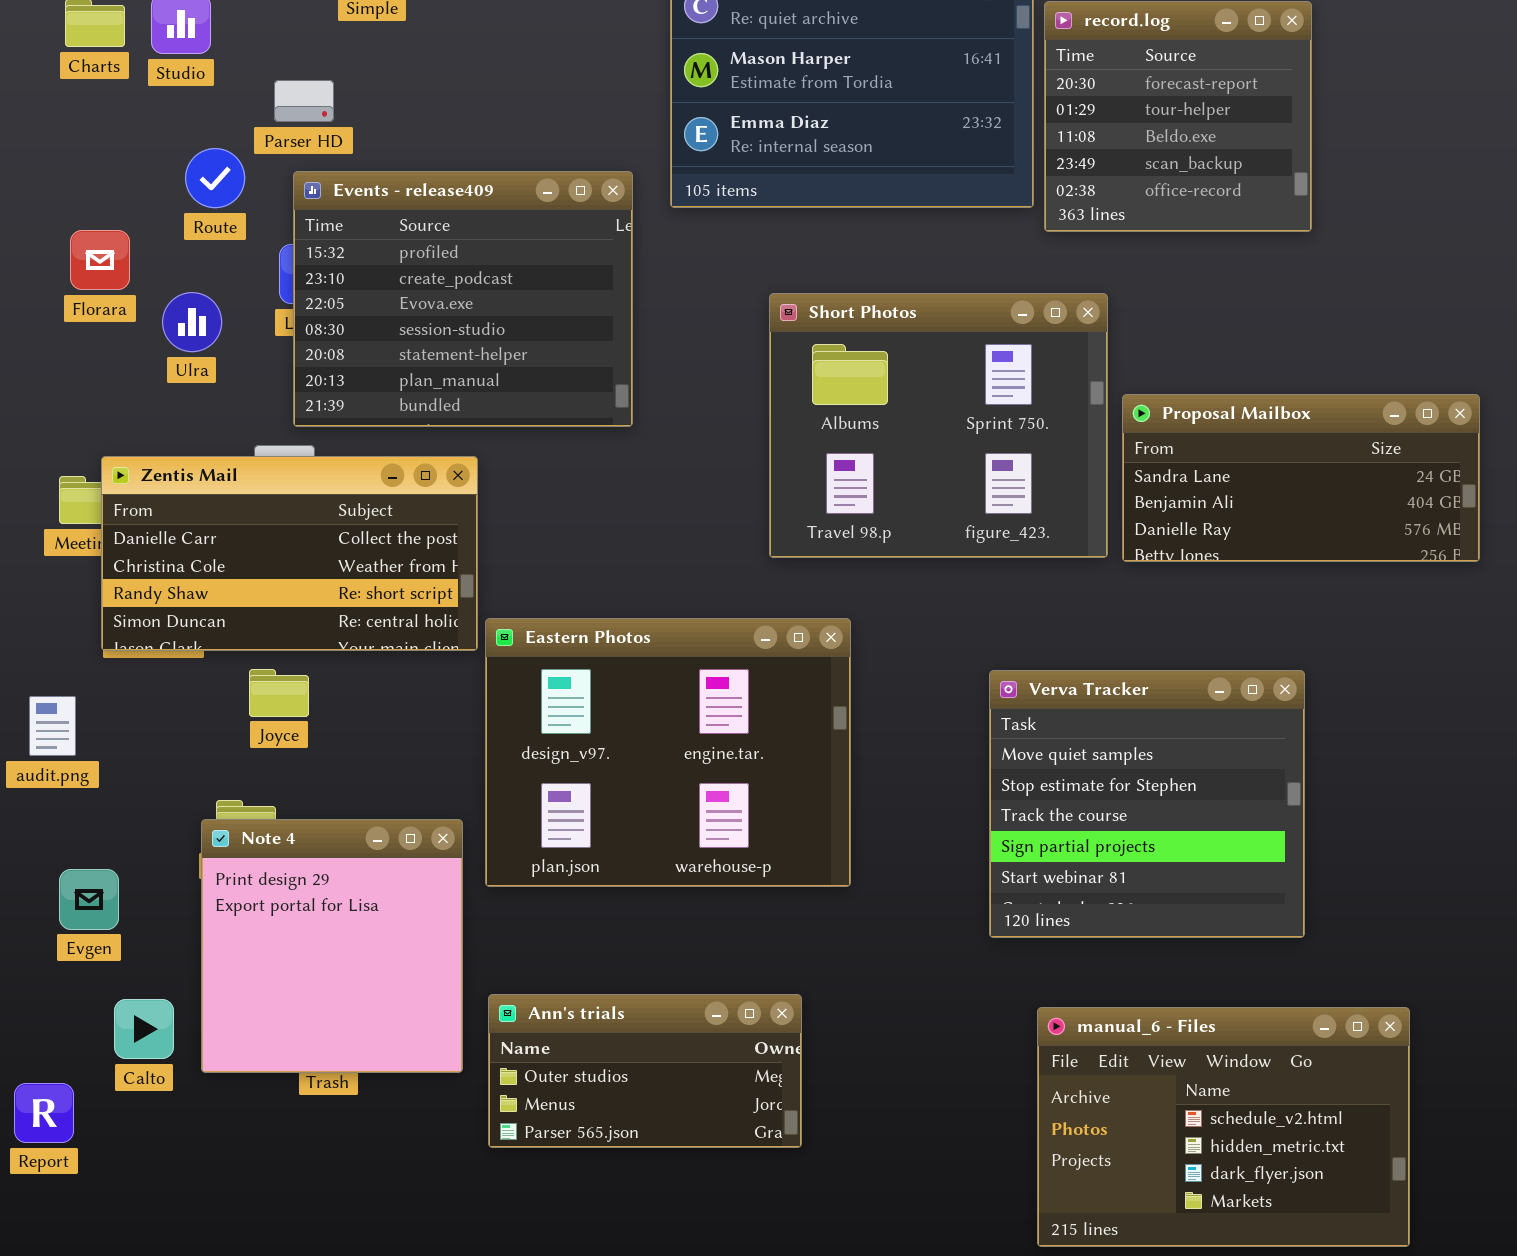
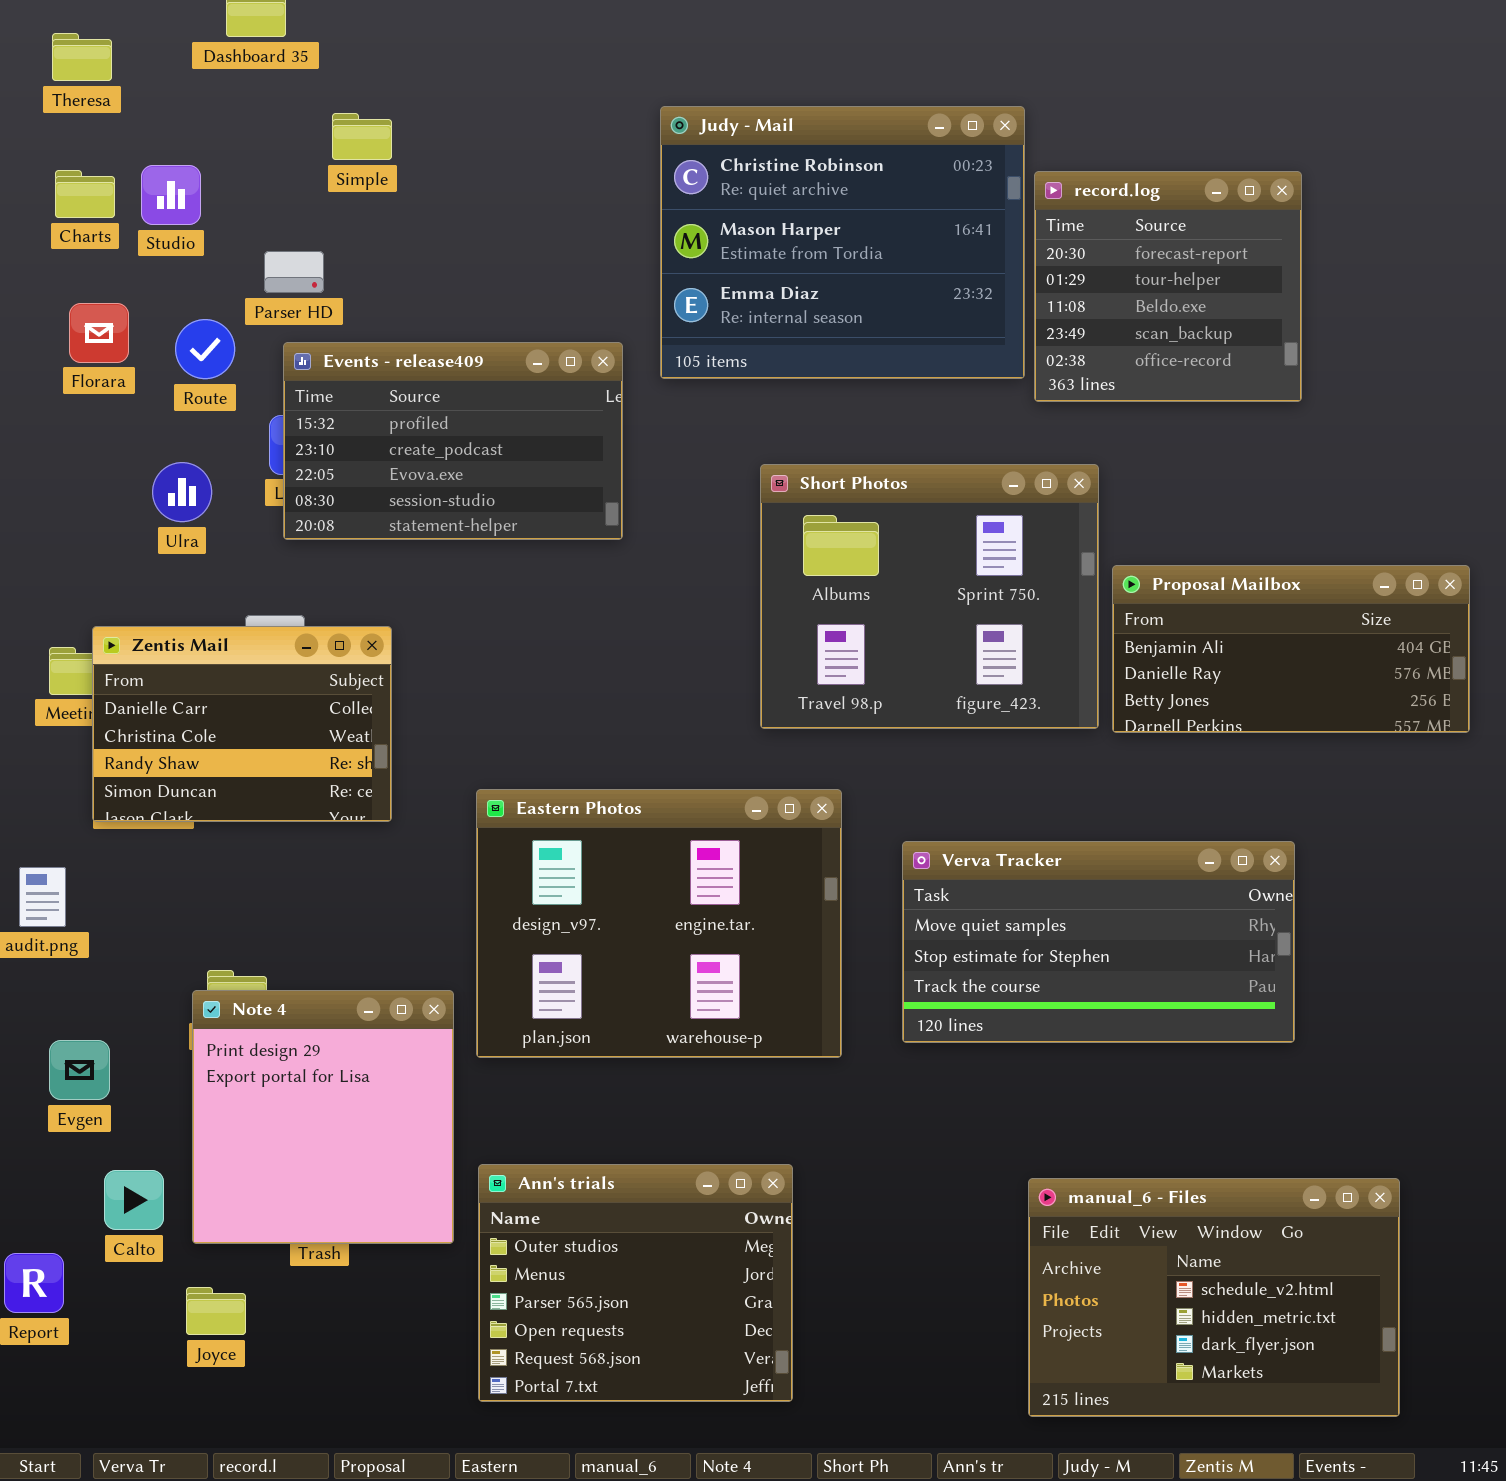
Events - release409: [293,171,633,427] -> [283,342,623,540], resized
Florara: [70,230,130,290] -> [69,303,129,363], moved
Proposal Mailbox: [1122,394,1480,562] -> [1112,565,1470,733], scrolled down 1 row
Zentis Mail: [101,456,478,651] -> [92,626,392,822], resized
Joyce: [249,669,309,717] -> [186,1287,246,1335], moved
Verva Tracker: [989,670,1305,938] -> [902,841,1295,1043], resized
Ann's trials: [488,994,802,1148] -> [478,1164,793,1402], resized

